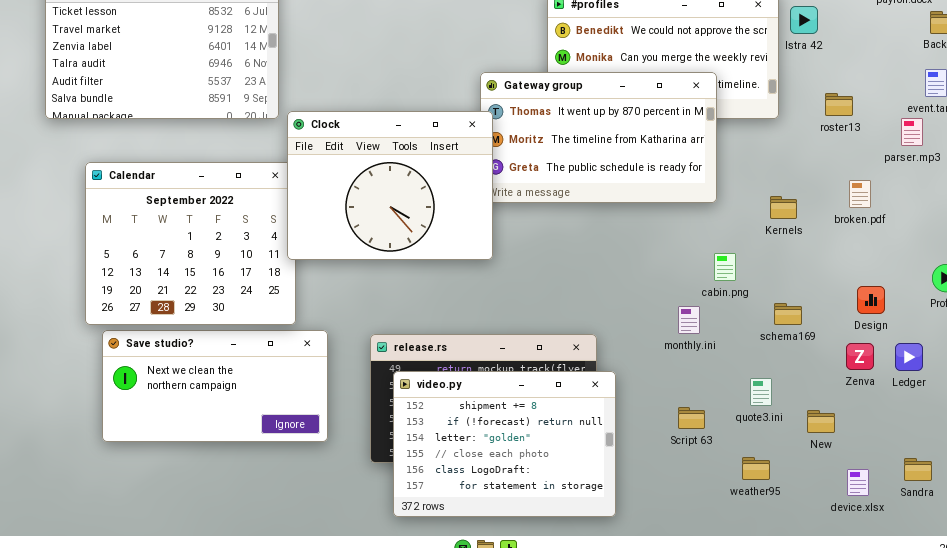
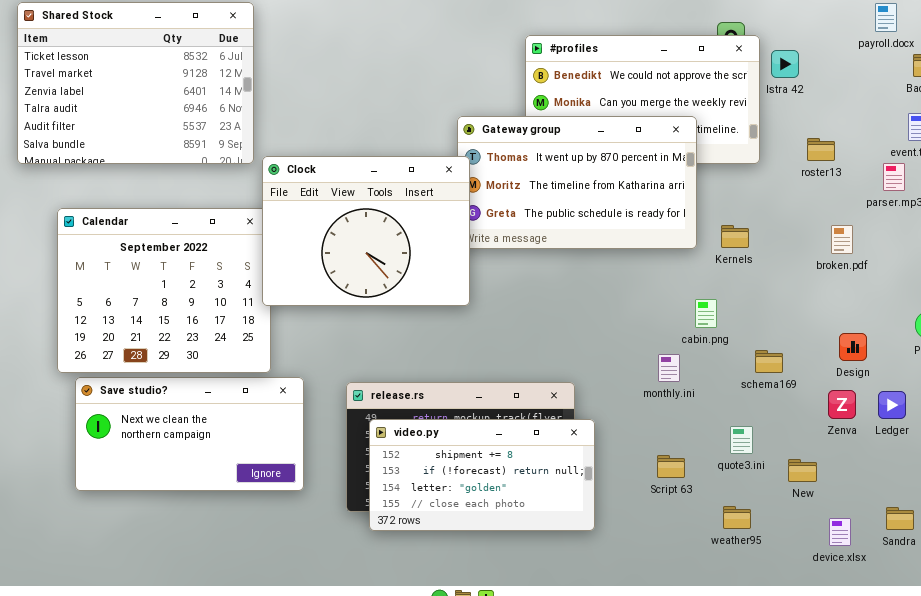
Kernels: [770,196,797,219] -> [721,225,749,248], moved
video.py: [393,371,616,517] -> [369,419,595,531], resized

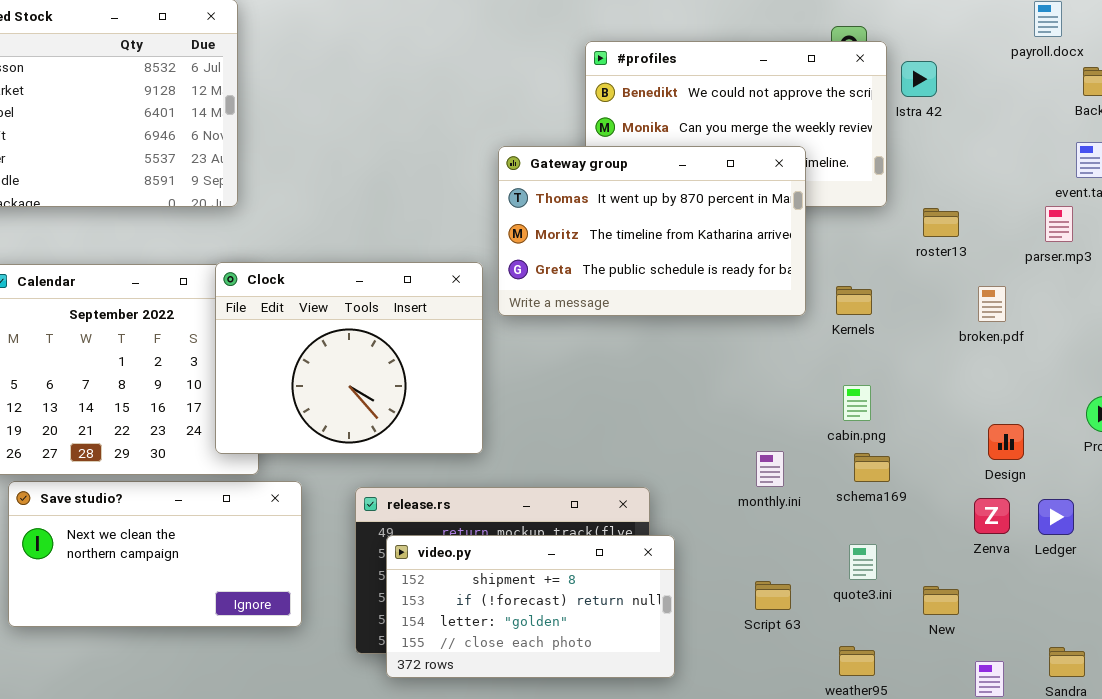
roster13: [807,138,835,161] -> [923,208,959,237], moved
Clock: [262,156,470,306] -> [215,262,483,454], moved
cabin.png: [695,299,717,328] -> [843,385,871,421], moved
schema169: [755,350,783,373] -> [854,453,890,482], moved

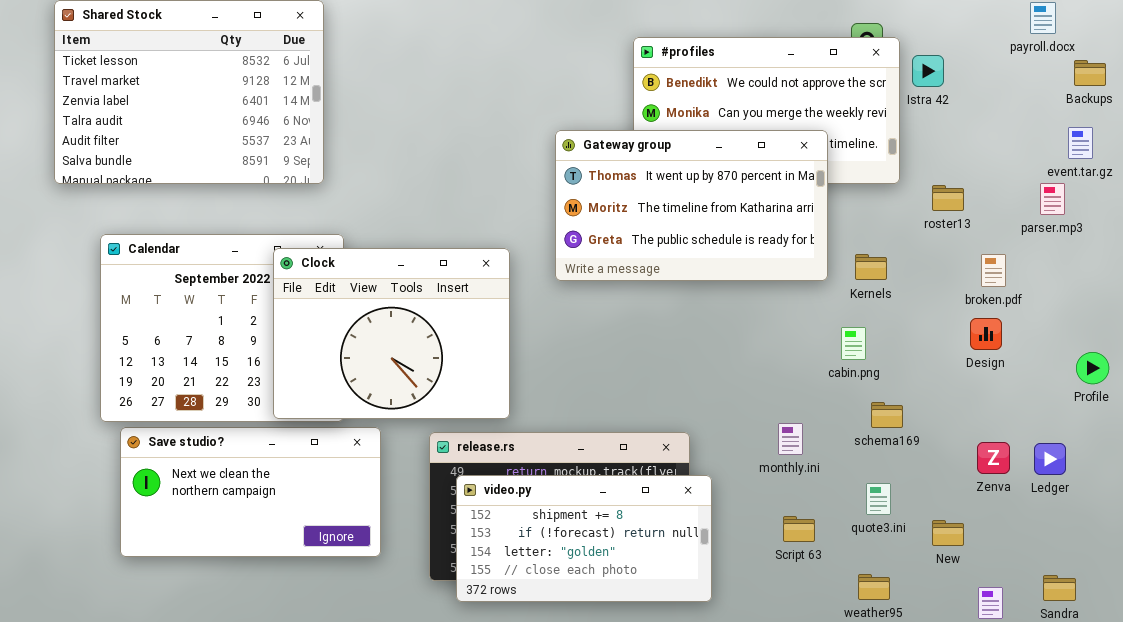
Clock: [215,262,483,454] -> [273,248,510,419], moved
cabin.png: [843,385,871,421] -> [841,327,866,360], moved
Design: [988,424,1024,460] -> [970,318,1002,350], moved
monthly.ini: [756,451,784,487] -> [778,423,803,455], moved

